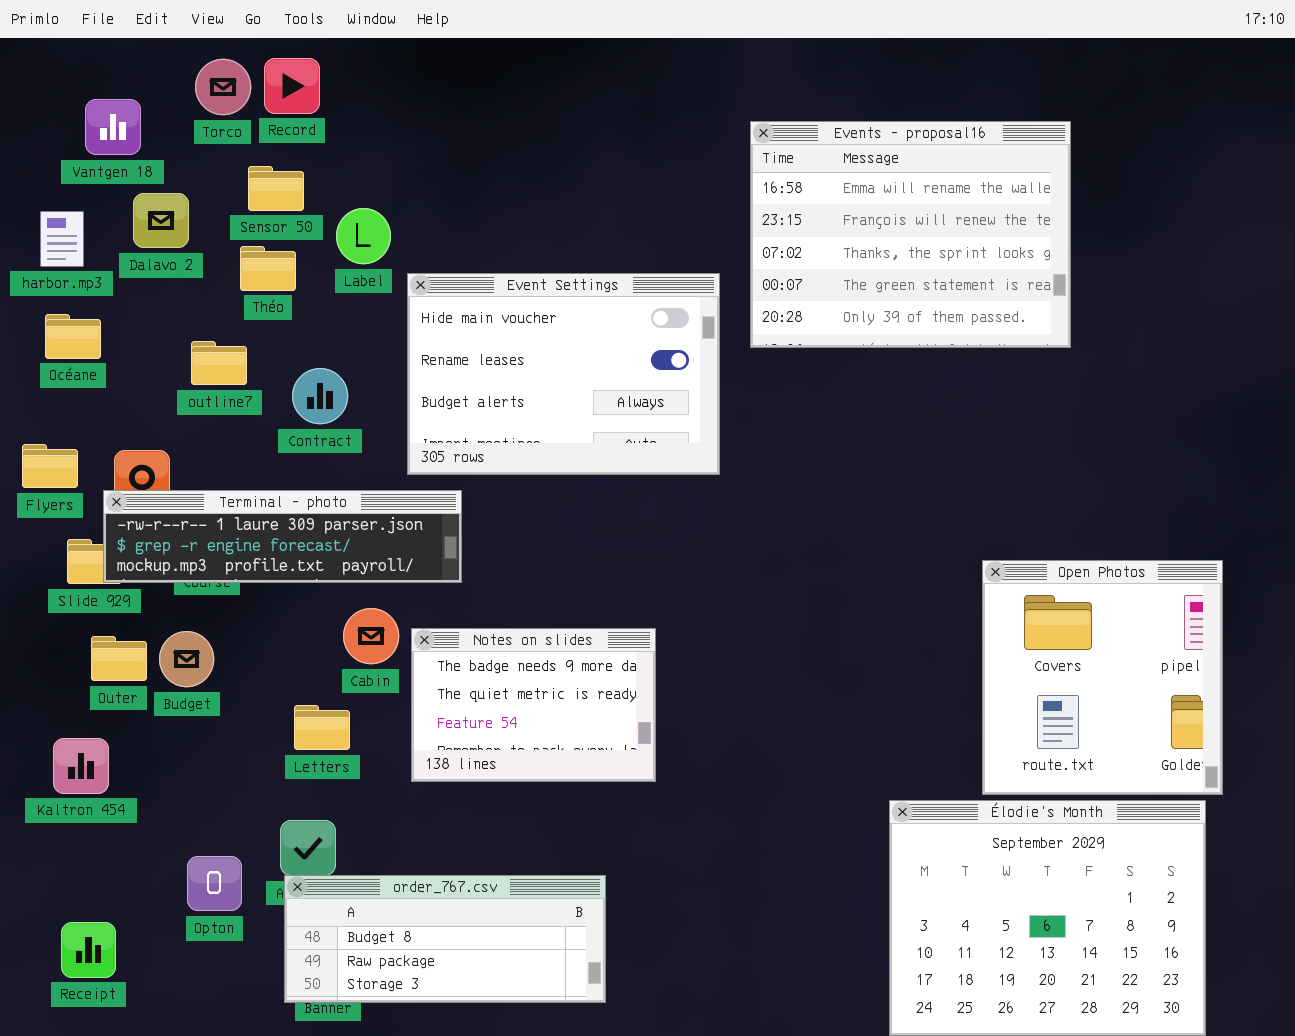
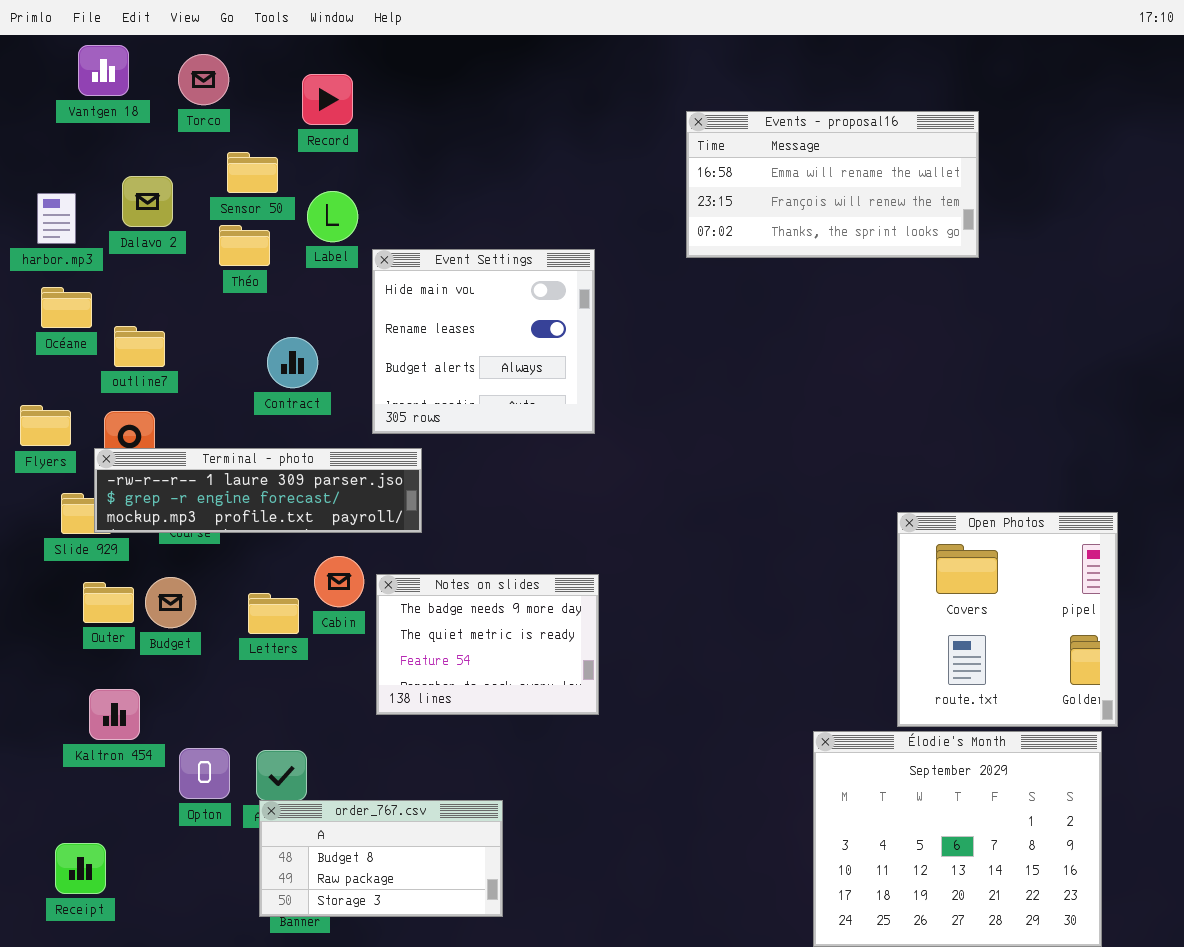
Record: [264,58,320,114] -> [302,74,353,125], moved
Vantgen 18: [85,99,141,155] -> [78,45,129,96], moved
Events - proposal16: [750,121,1071,348] -> [686,111,979,258], resized
Event Settings: [407,273,720,475] -> [372,249,595,434], resized
outline7: [191,341,247,385] -> [114,326,165,367], moved
Letters: [294,705,350,750] -> [248,593,299,634], moved
Kaltron 454: [53,738,109,794] -> [89,689,140,740], moved
Opton: [187,856,242,911] -> [179,748,230,799], moved
order_767.csv: [284,875,606,1003] -> [259,800,503,917], resized

